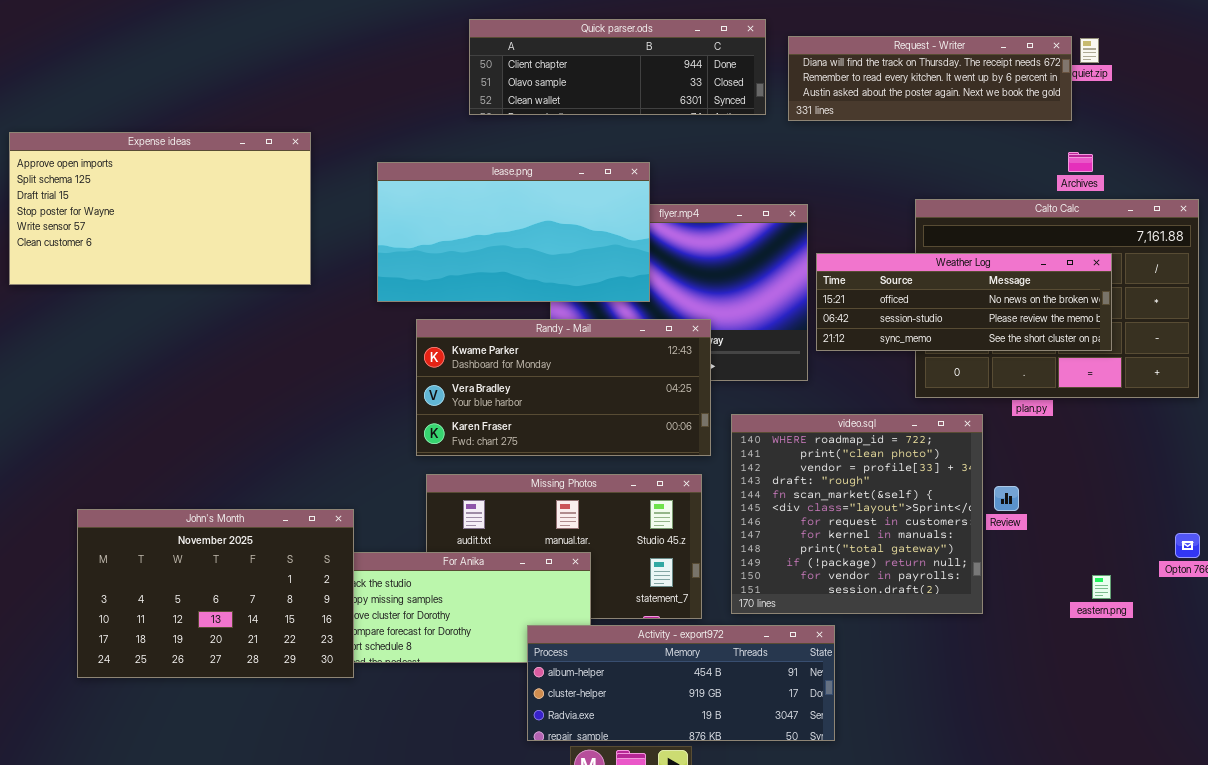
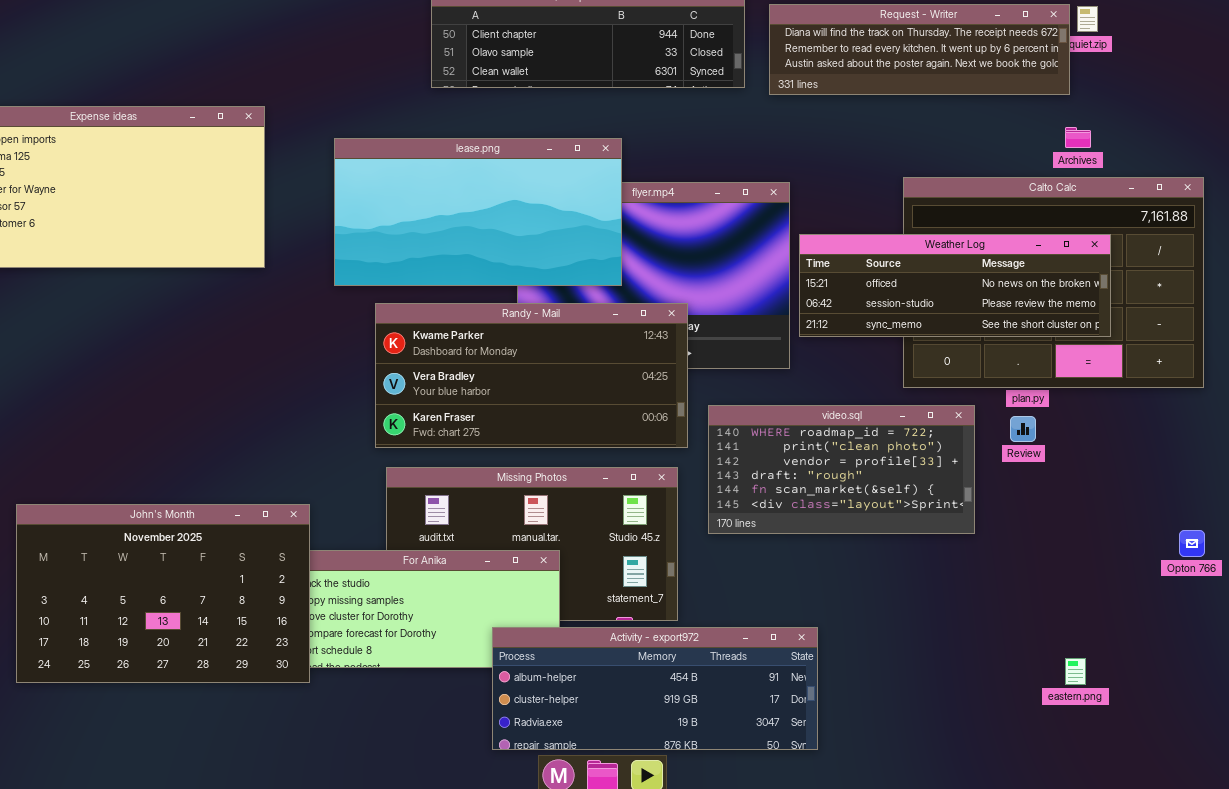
video.sql: [731,414,983,614] -> [708,405,975,534], resized
Review: [994,486,1019,511] -> [1010,416,1036,442], moved
eastern.png: [1092,575,1111,599] -> [1065,658,1086,685], moved

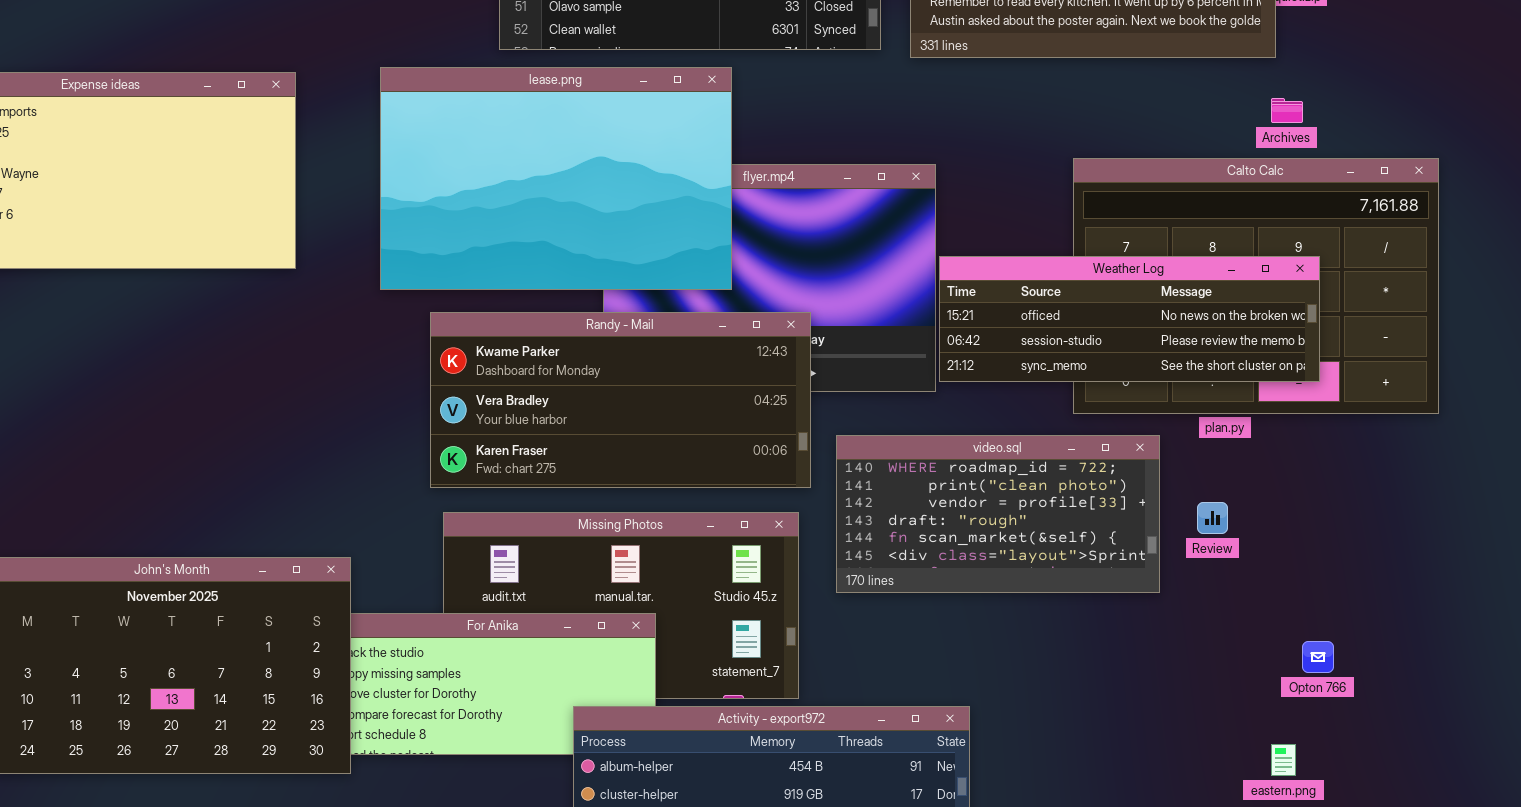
lease.png: [334,138,622,286] -> [380,67,732,290], resized
Weather Log: [799,234,1111,337] -> [939,256,1320,382], moved
Review: [1010,416,1036,442] -> [1197,502,1228,534], moved
Opton 766: [1179,530,1205,557] -> [1302,641,1334,673], moved

